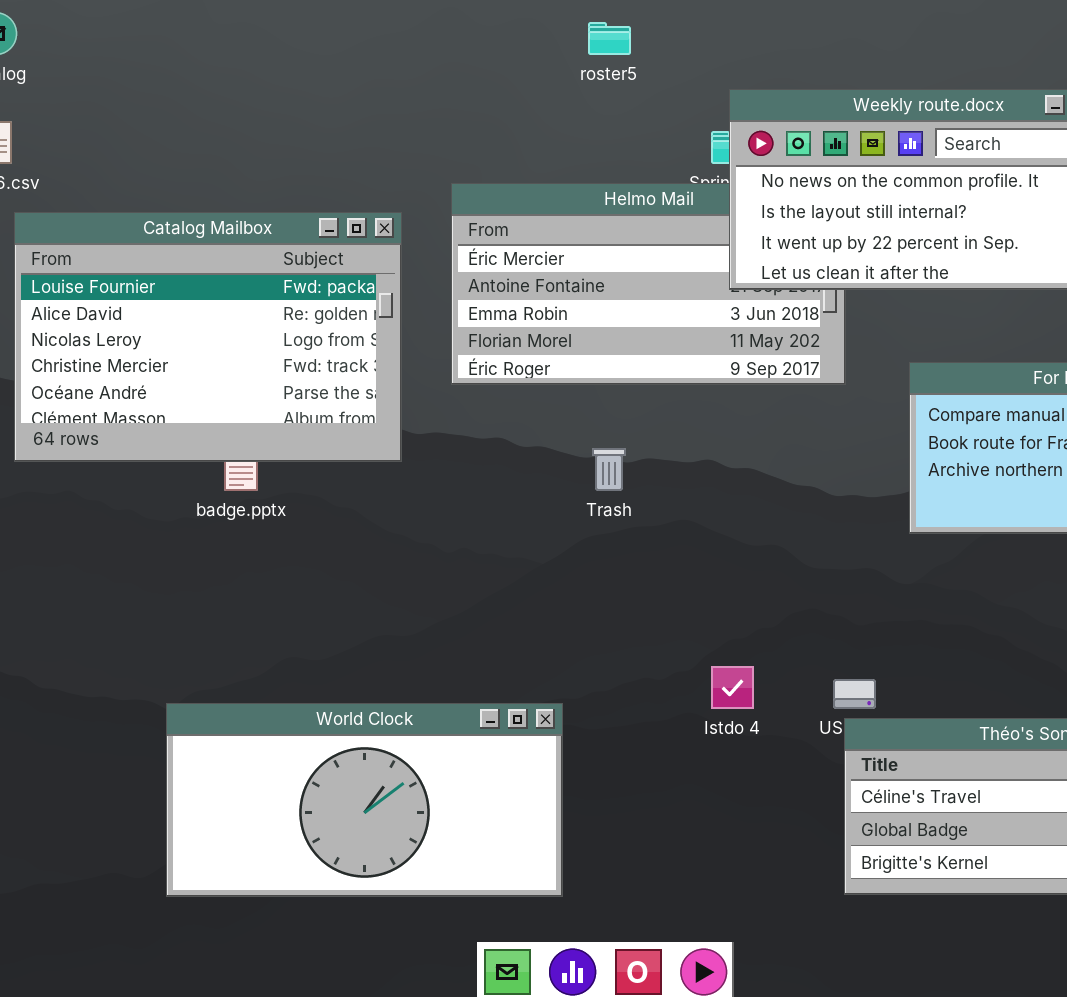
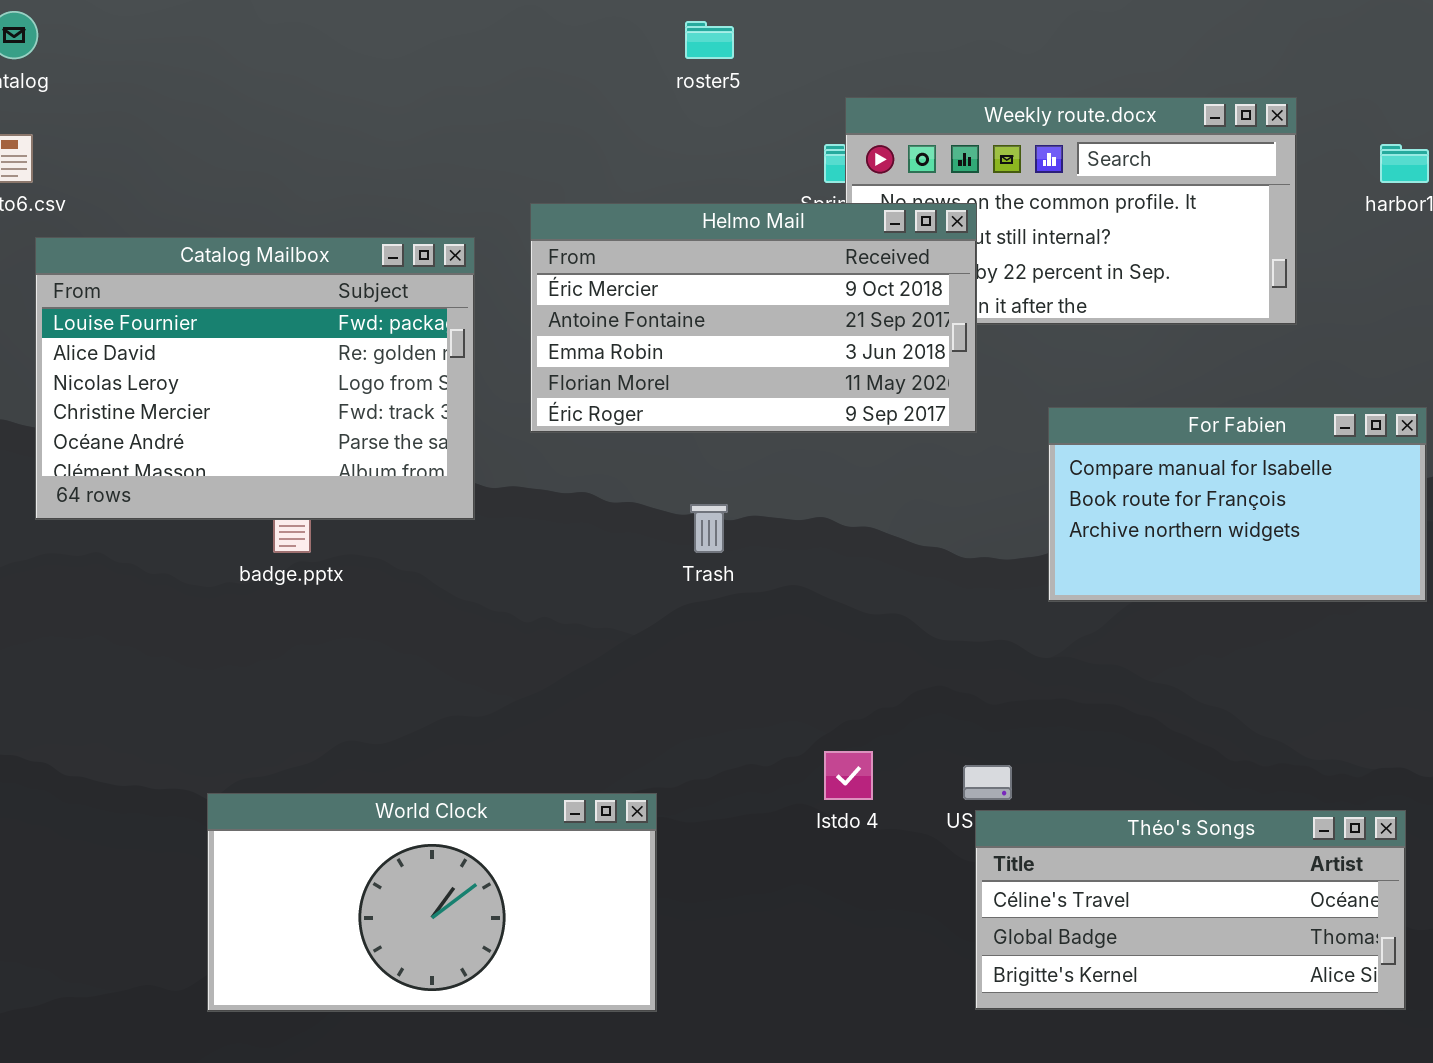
Helmo Mail: [451,183,846,385] -> [530,203,977,433], raised

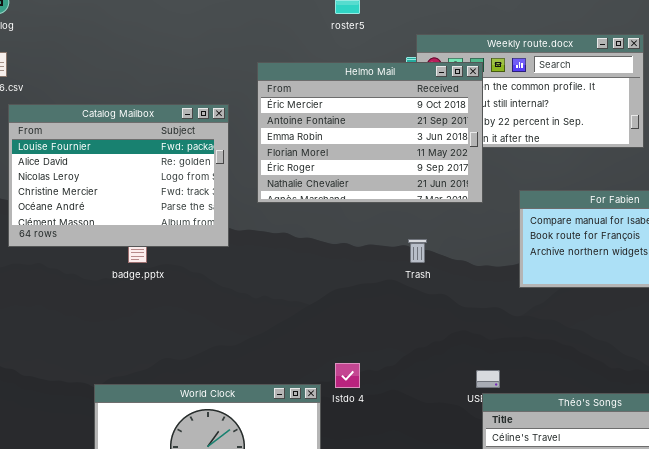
Helmo Mail: [530,203,977,433] -> [257,62,483,203], resized
Trash: [690,504,728,553] -> [408,239,427,263], moved
Istdo 4: [824,751,873,800] -> [335,363,360,388], moved

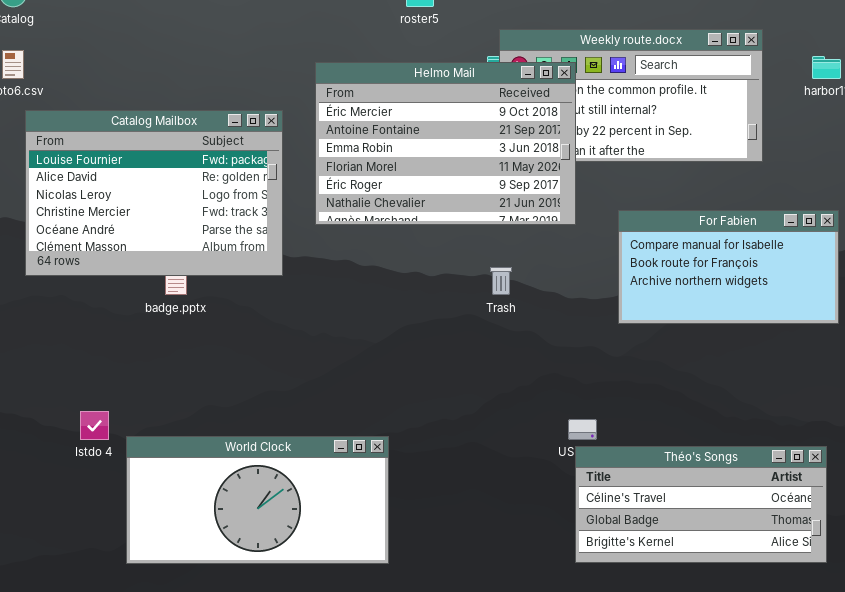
Istdo 4: [335,363,360,388] -> [80,411,109,440], moved

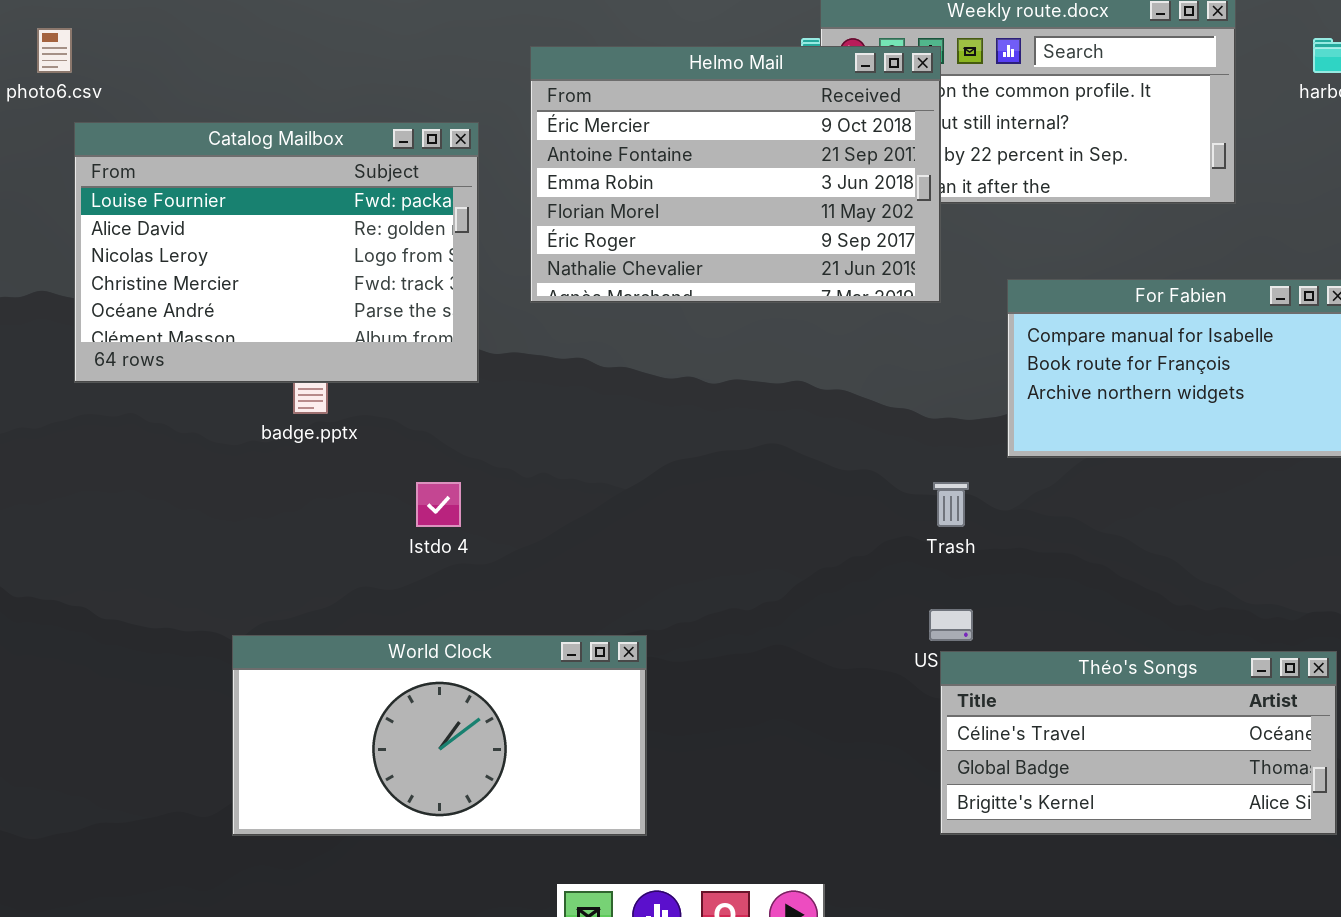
Trash: [490,267,512,295] -> [933,482,969,527], moved
Istdo 4: [80,411,109,440] -> [416,482,461,527], moved

